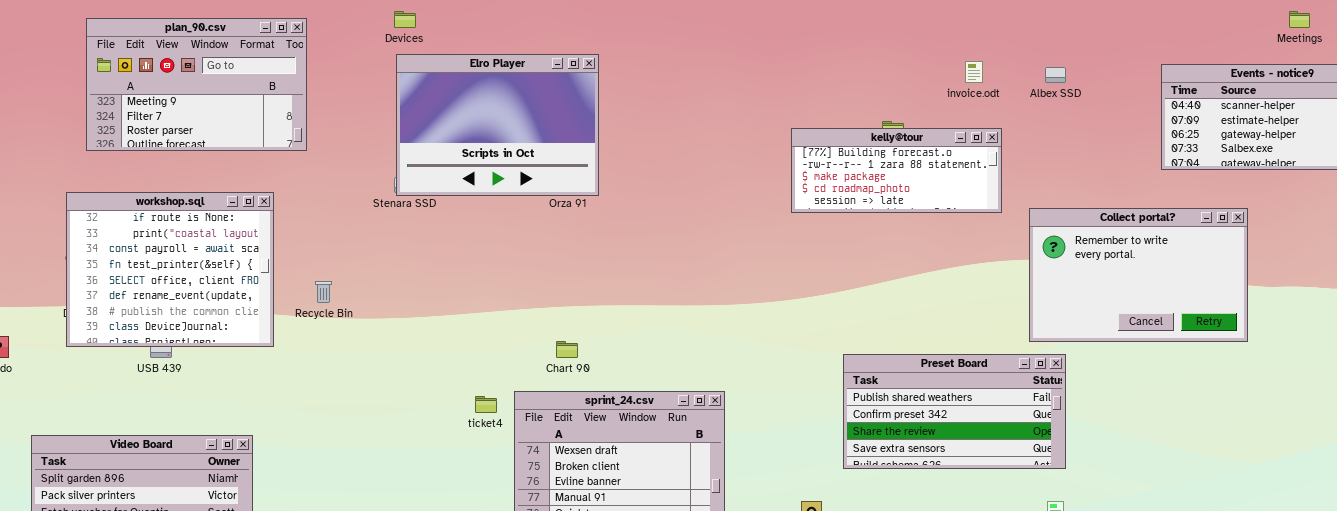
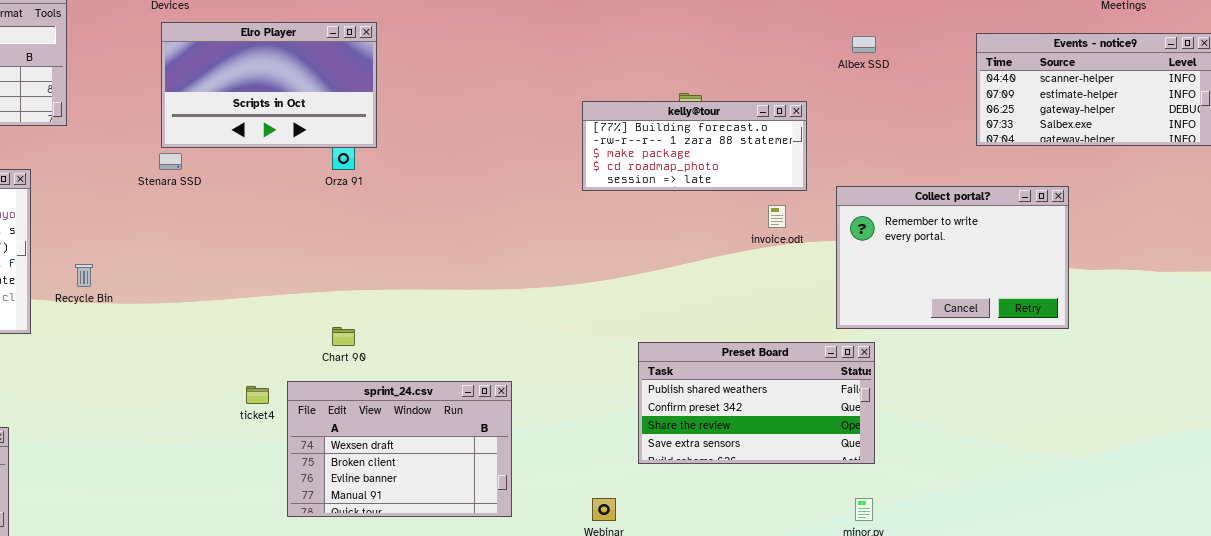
Elro Player: [396,54,599,196] -> [161,22,377,148], resized
invoice.odt: [965,61,983,83] -> [768,205,786,228], moved

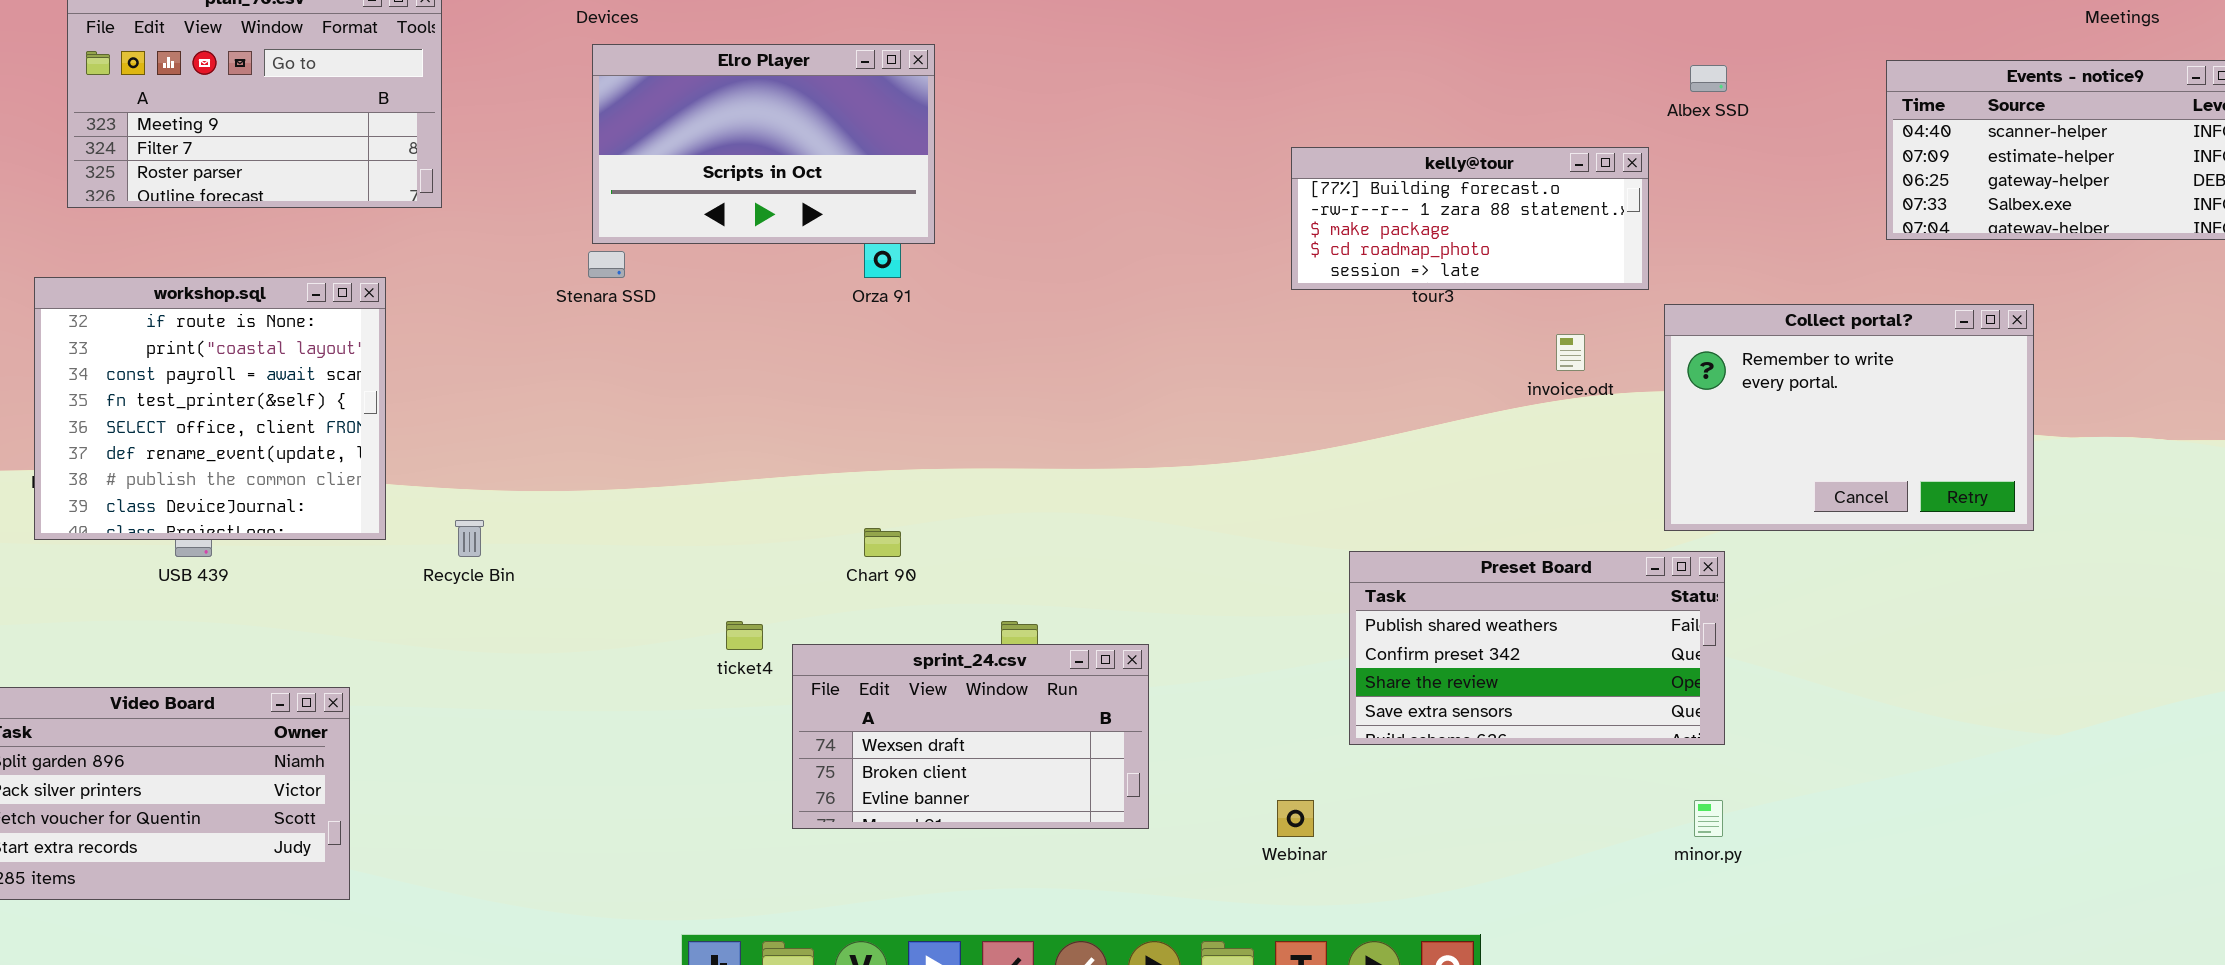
kelly@tour: [582,101,807,191] -> [1291,147,1649,290], moved
Recycle Bin: [75,264,93,287] -> [455,520,484,557], moved
sprint_24.csv: [287,381,512,517] -> [792,644,1149,829], resized

